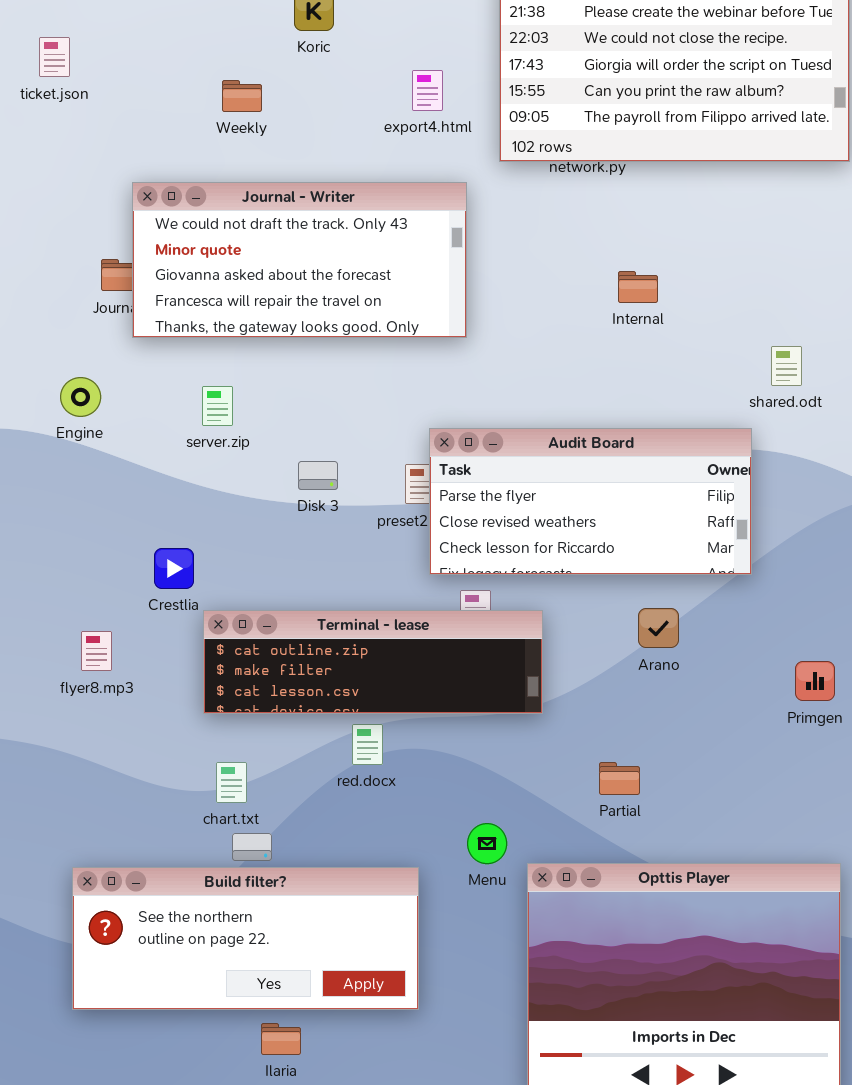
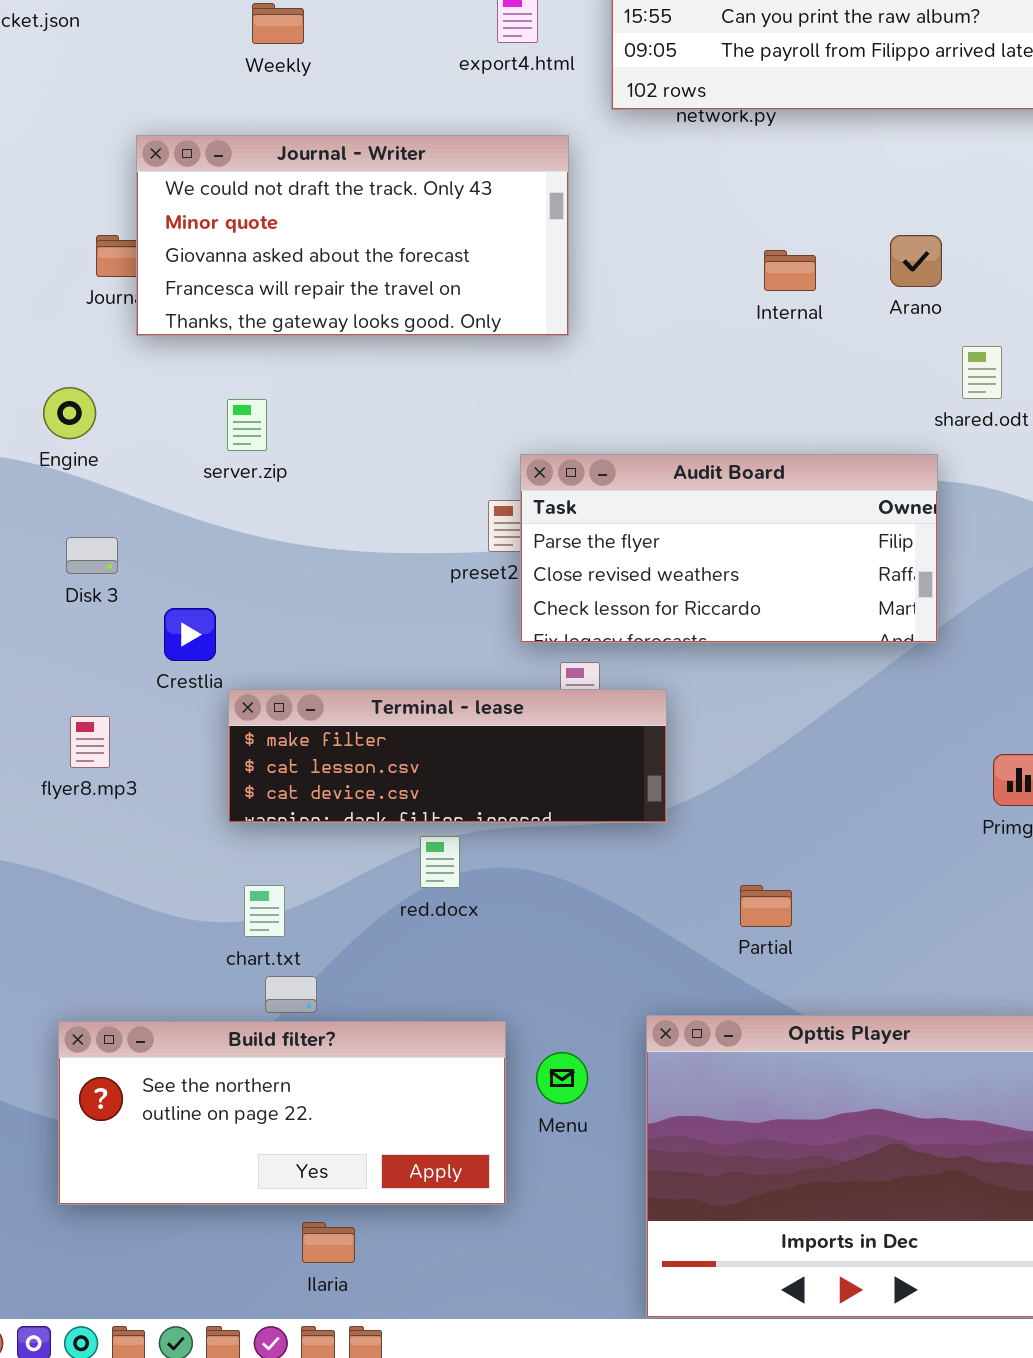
Disk 3: [298,461,338,490] -> [66,537,118,574], moved
Arano: [638,608,679,648] -> [890,235,942,287], moved
Terminal - lease: [203,610,543,714] -> [228,689,667,823], scrolled down 1 row
Menu: [467,823,507,864] -> [536,1052,588,1104], moved

